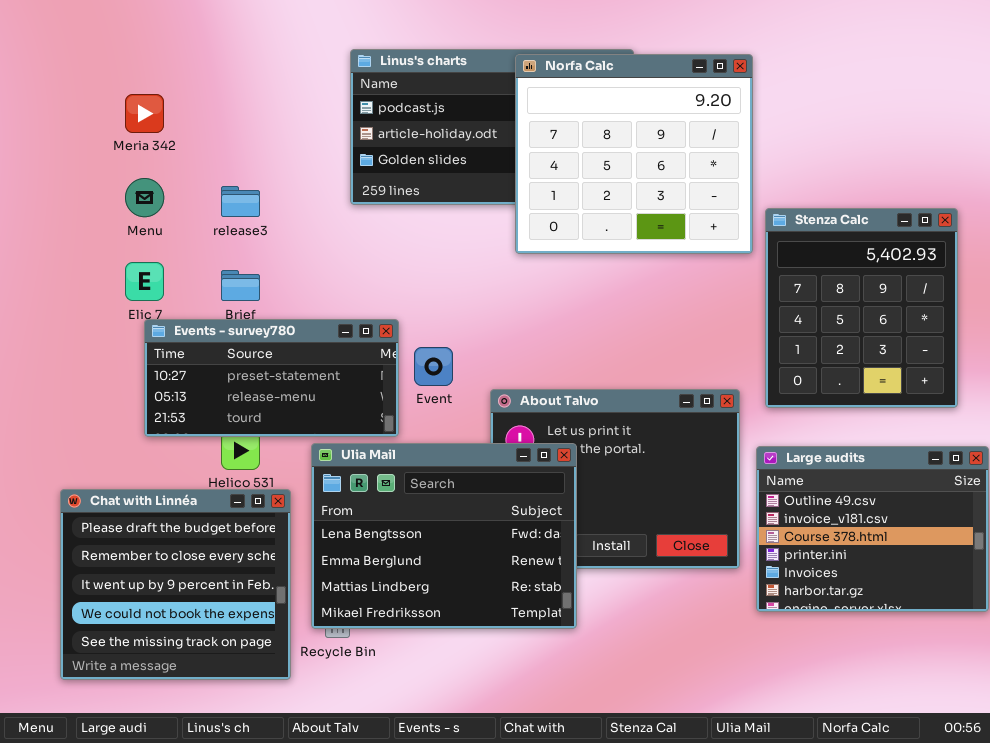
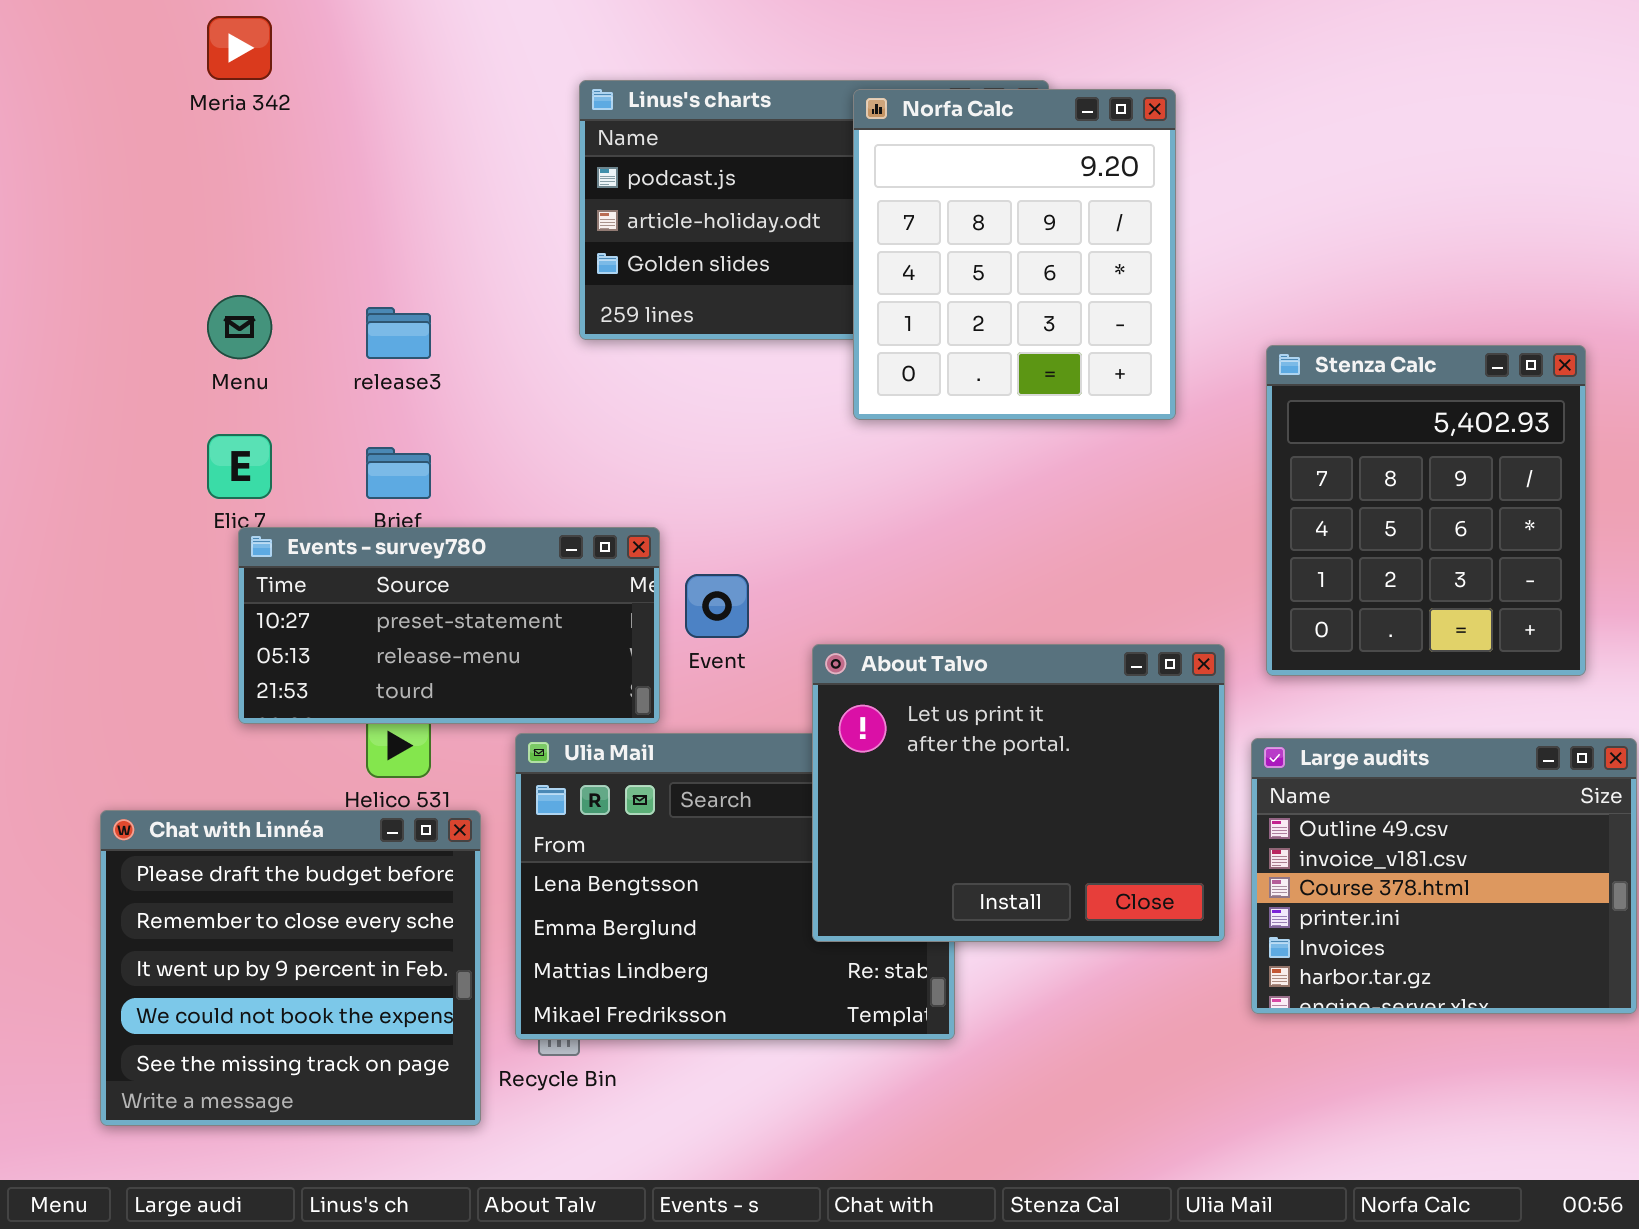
Norfa Calc: [515,54,753,254] -> [853,89,1176,420], resized
Meria 342: [125,94,164,133] -> [207,16,272,80], moved
About Talvo: [490,389,740,569] -> [812,644,1225,942], raised

